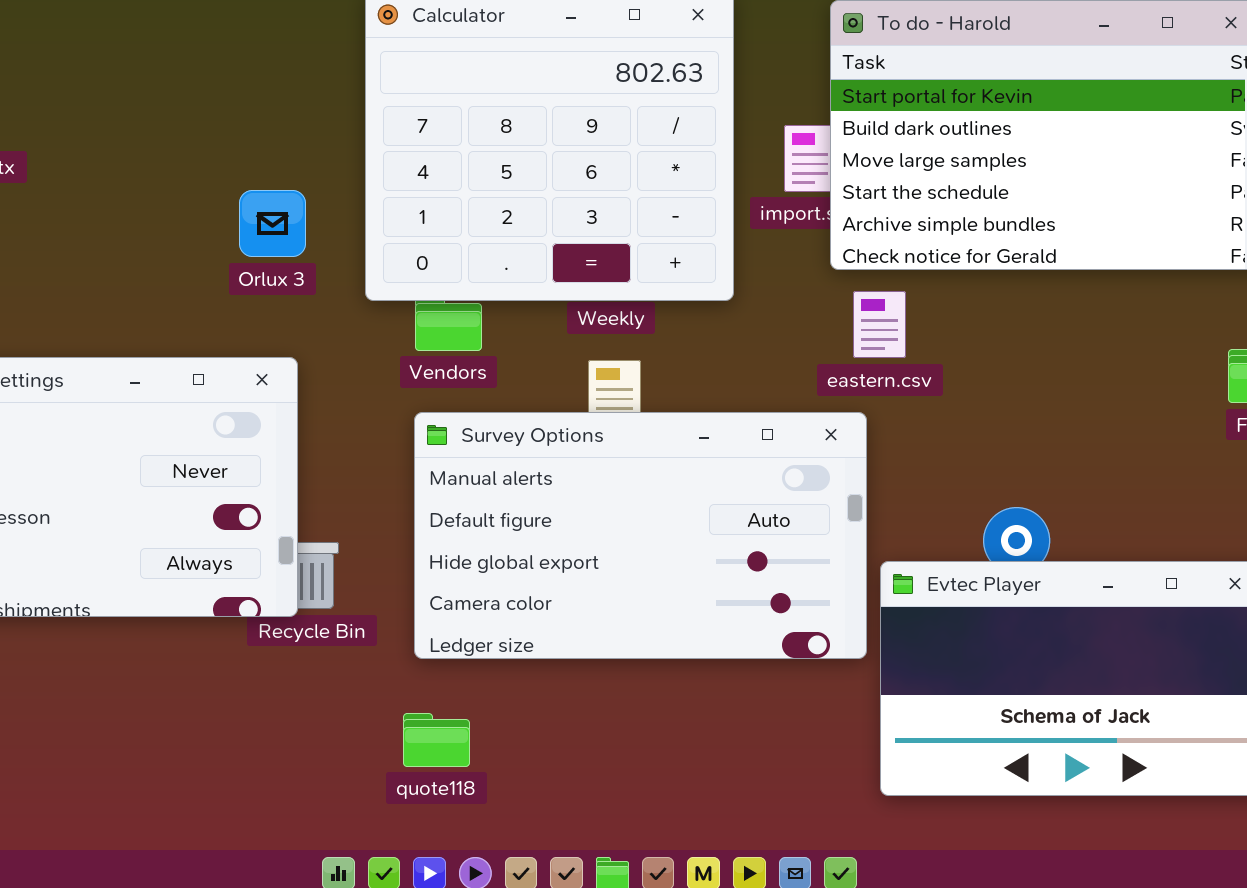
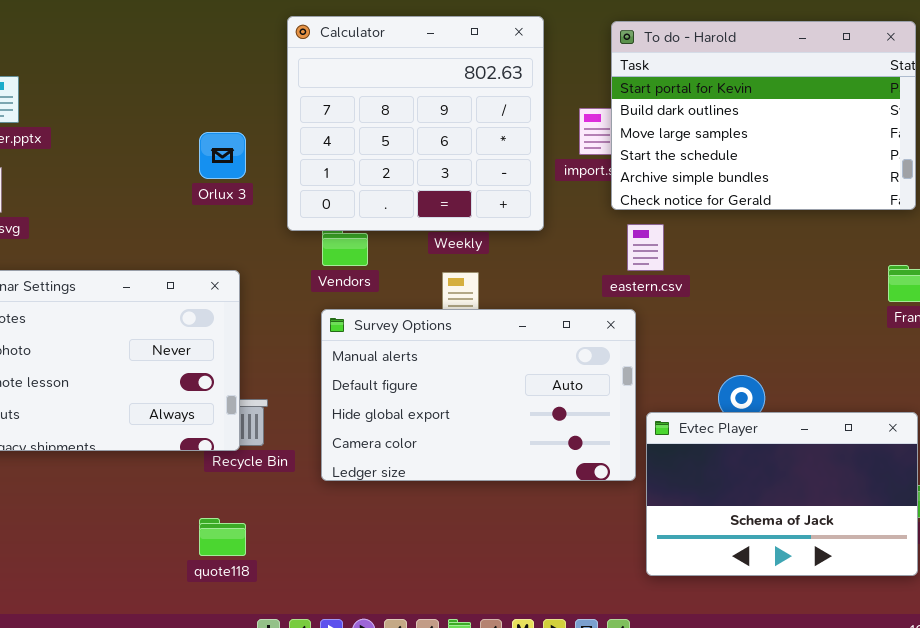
Orlux 3: [239,190,306,257] -> [199,132,246,179], moved
quote118: [403,713,470,767] -> [199,518,246,556], moved

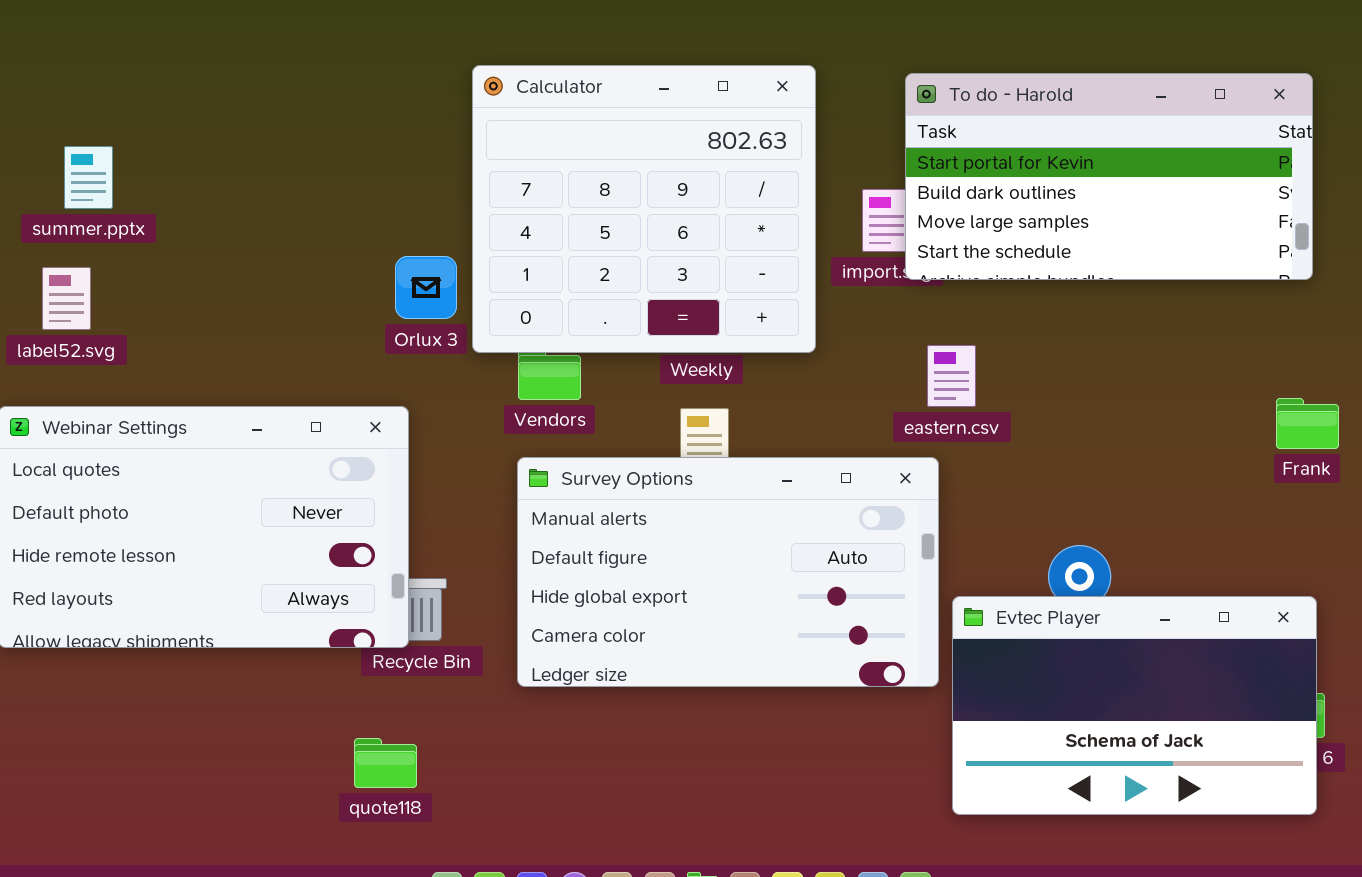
To do - Harold: [611,21,916,210] -> [905,73,1313,280], resized
Orlux 3: [199,132,246,179] -> [395,256,457,319], moved

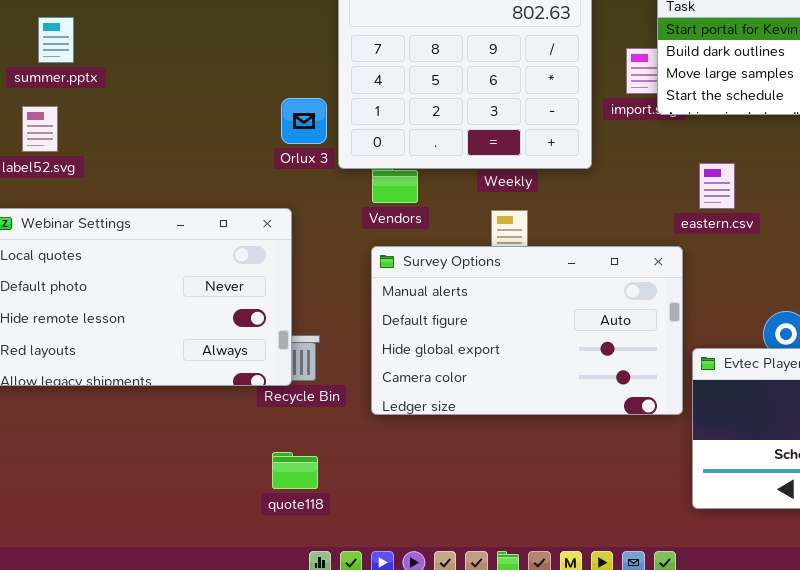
eastern.csv: [927,345,976,407] -> [699,163,735,209], moved
quote118: [354,738,417,788] -> [272,452,318,489], moved

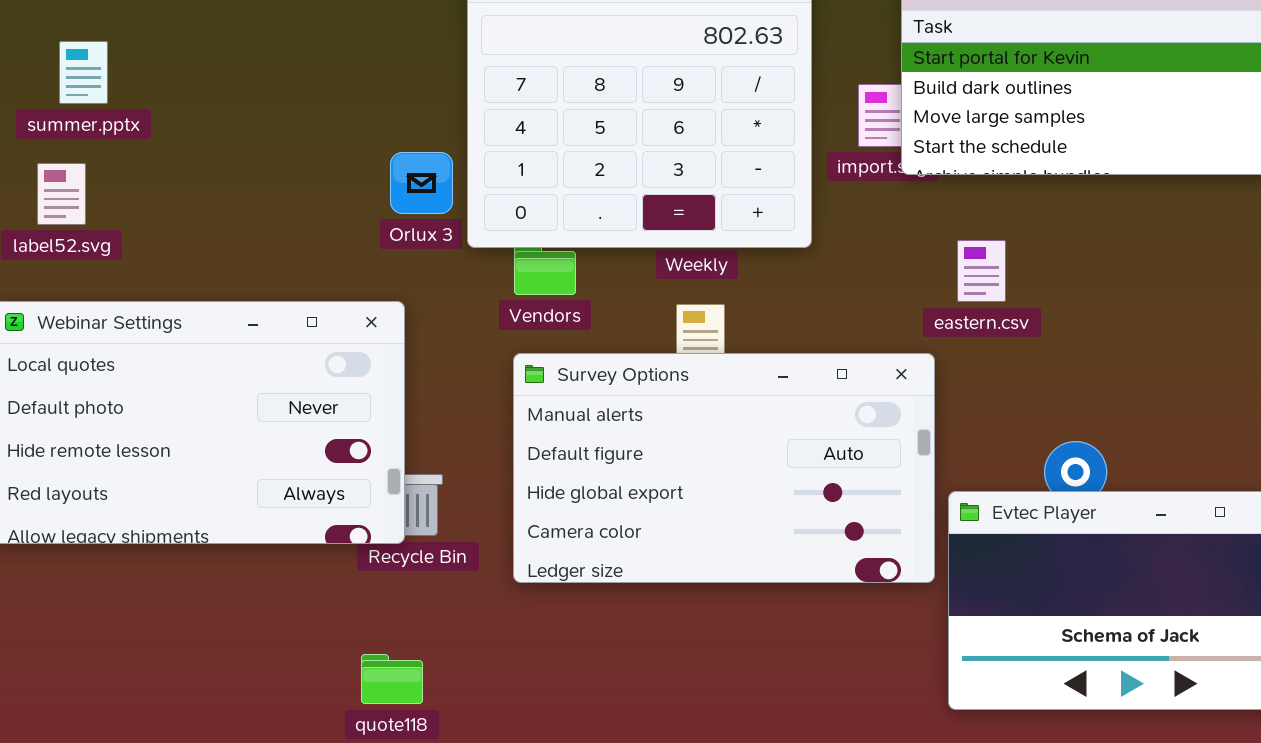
quote118: [272,452,318,489] -> [361,654,423,704], moved

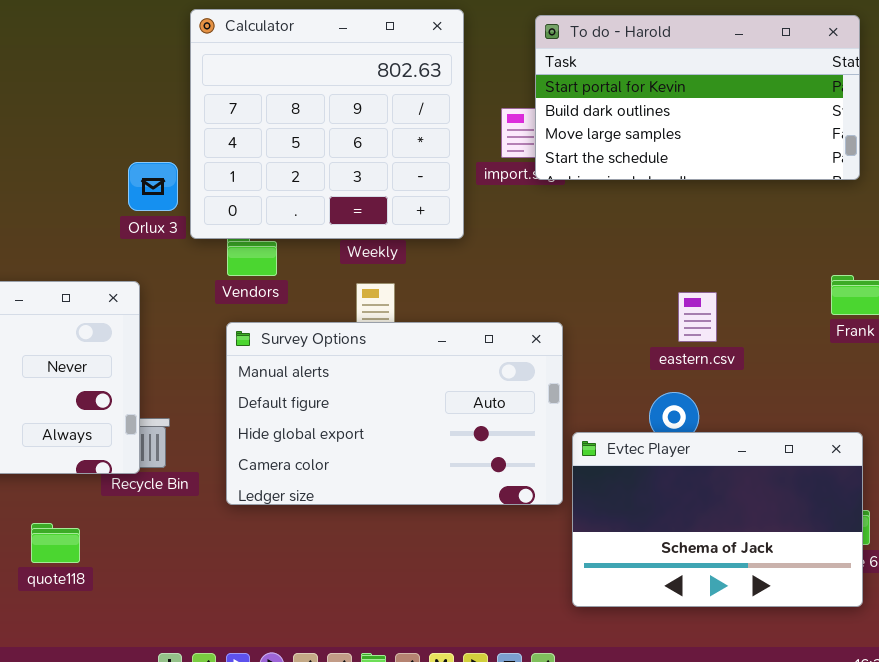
eastern.csv: [957,240,1006,302] -> [678,292,717,342], moved
quote118: [361,654,423,704] -> [31,523,80,563], moved

